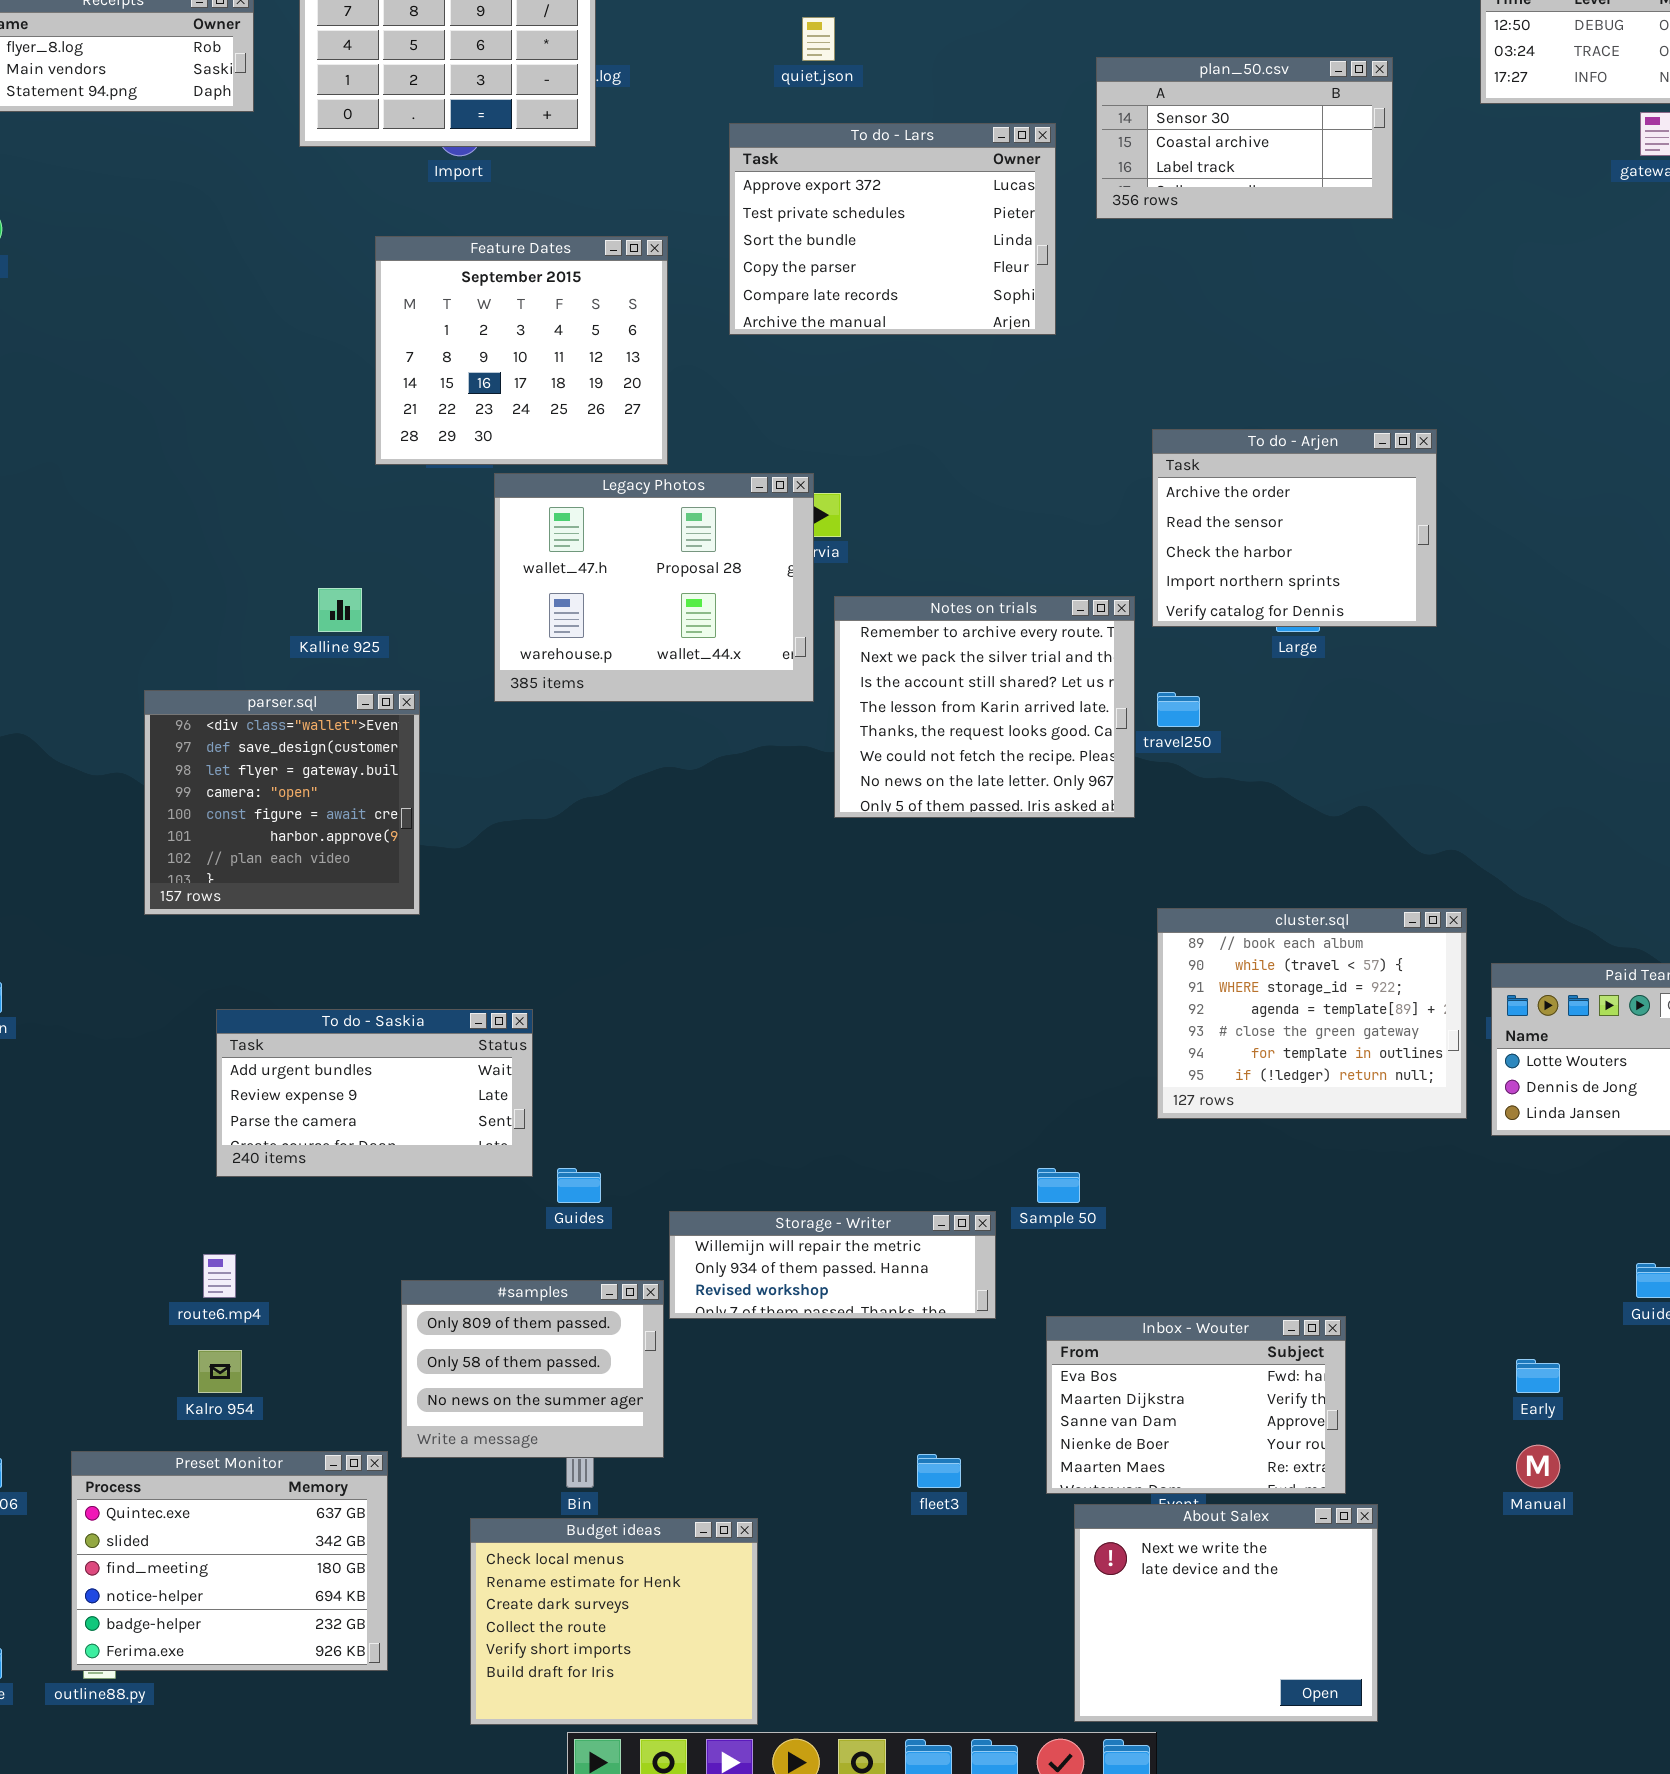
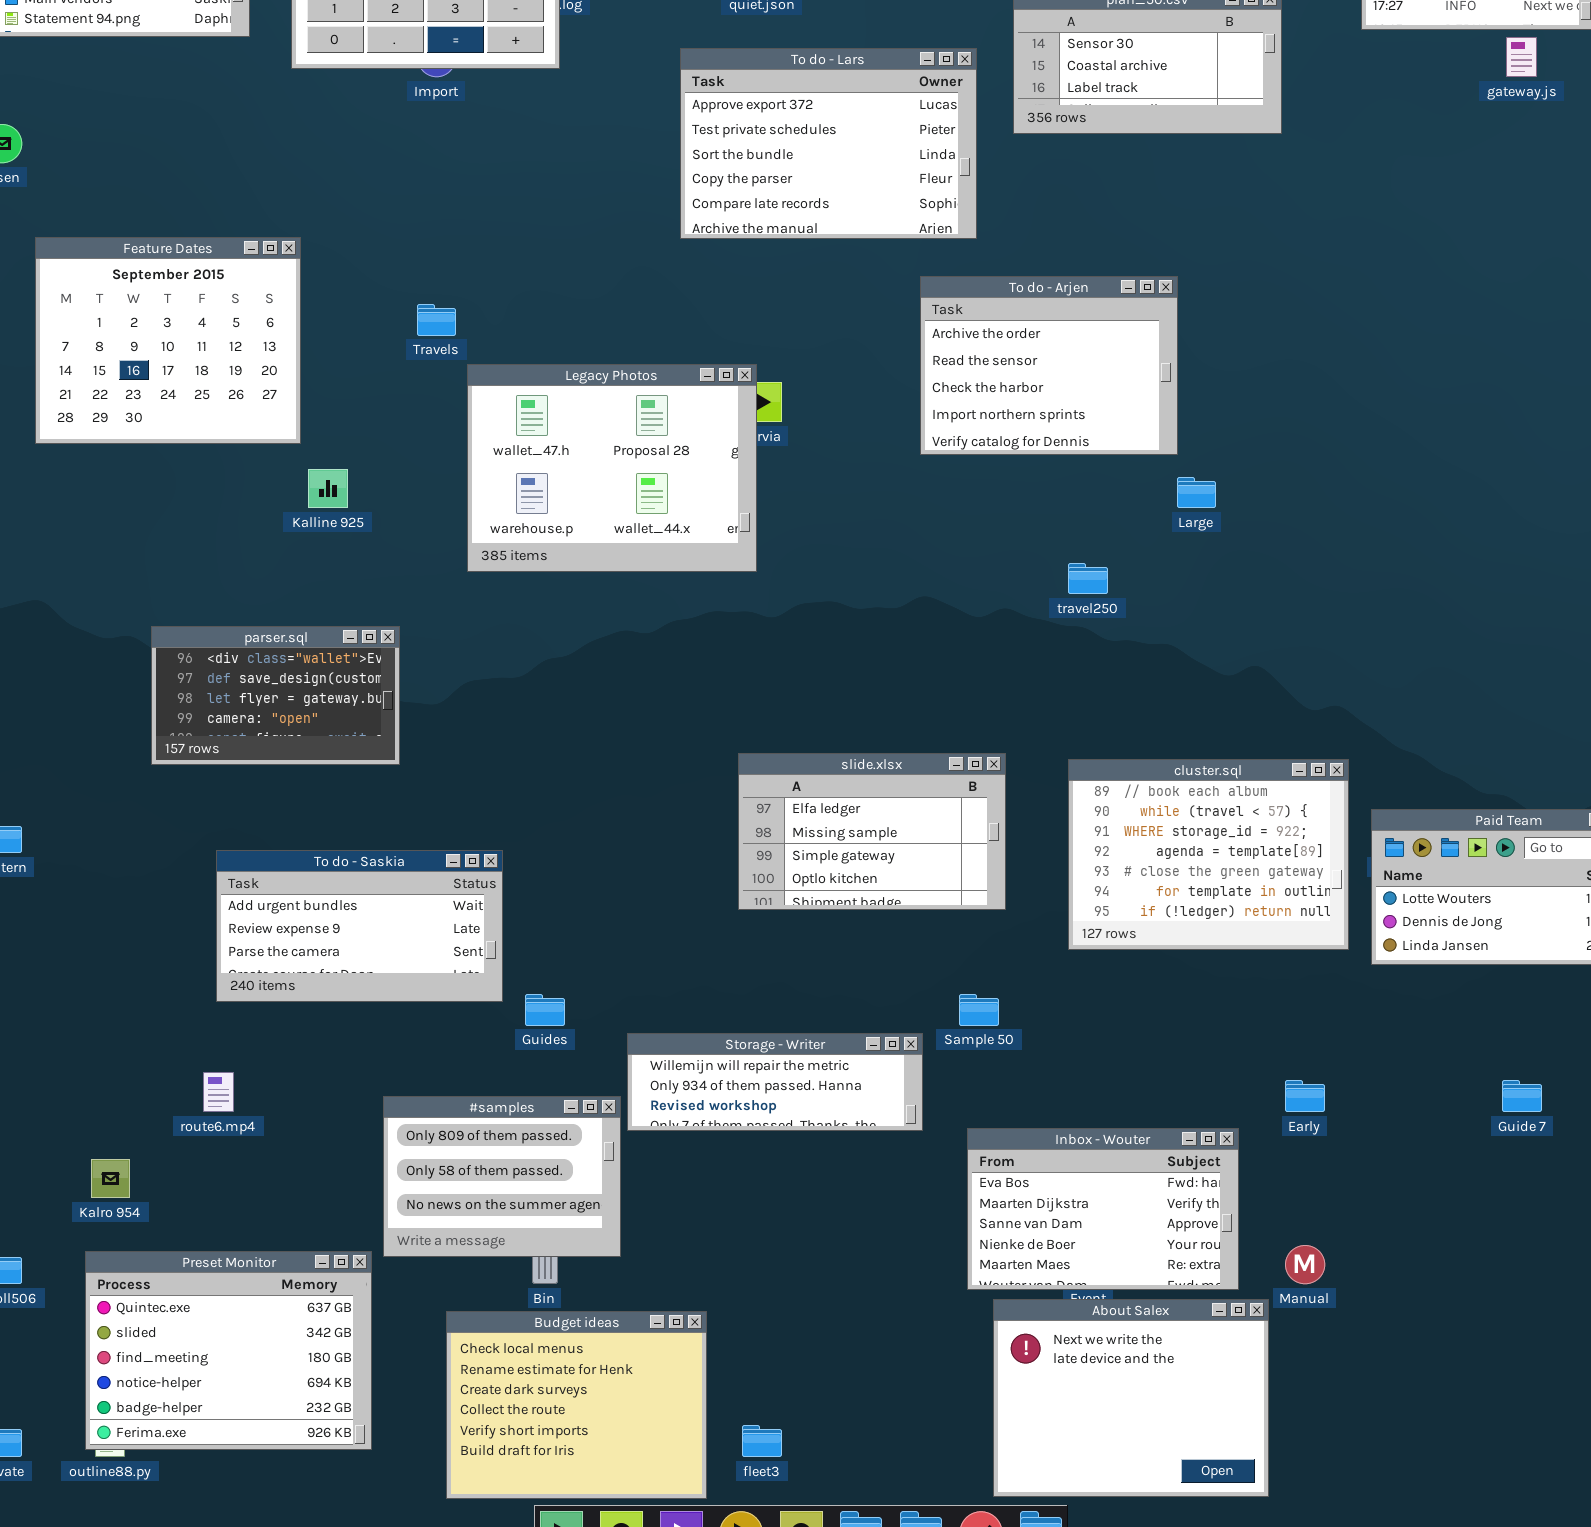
Feature Dates: [375,236,668,465] -> [35,237,301,444], moved
To do - Arjen: [1152,429,1437,627] -> [920,276,1178,455], moved
Notes on trials: [834,596,1135,818] -> none, closed
parser.sql: [144,690,420,915] -> [151,626,400,765], resized
slide.xlsx: none -> [738,753,1006,910], opened
Kalro 954: [198,1350,242,1393] -> [91,1159,130,1198], moved
Early: [1516,1359,1560,1393] -> [1285,1080,1325,1112], moved
Manual: [1516,1445,1560,1488] -> [1285,1245,1325,1284], moved
fleet3: [917,1454,961,1488] -> [742,1425,782,1457], moved

